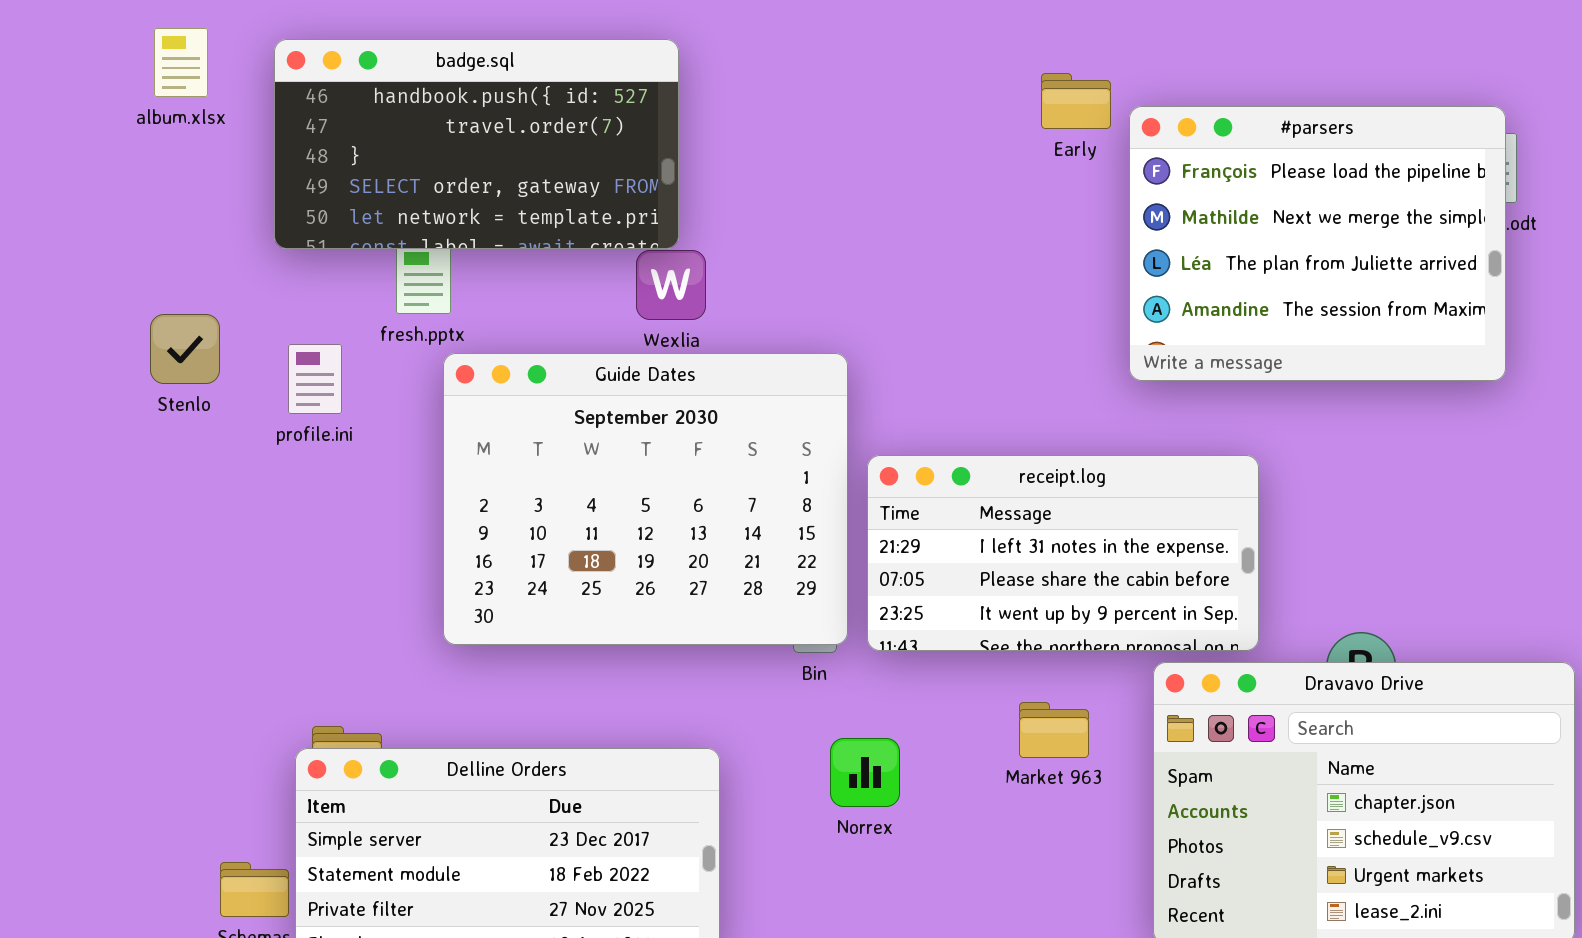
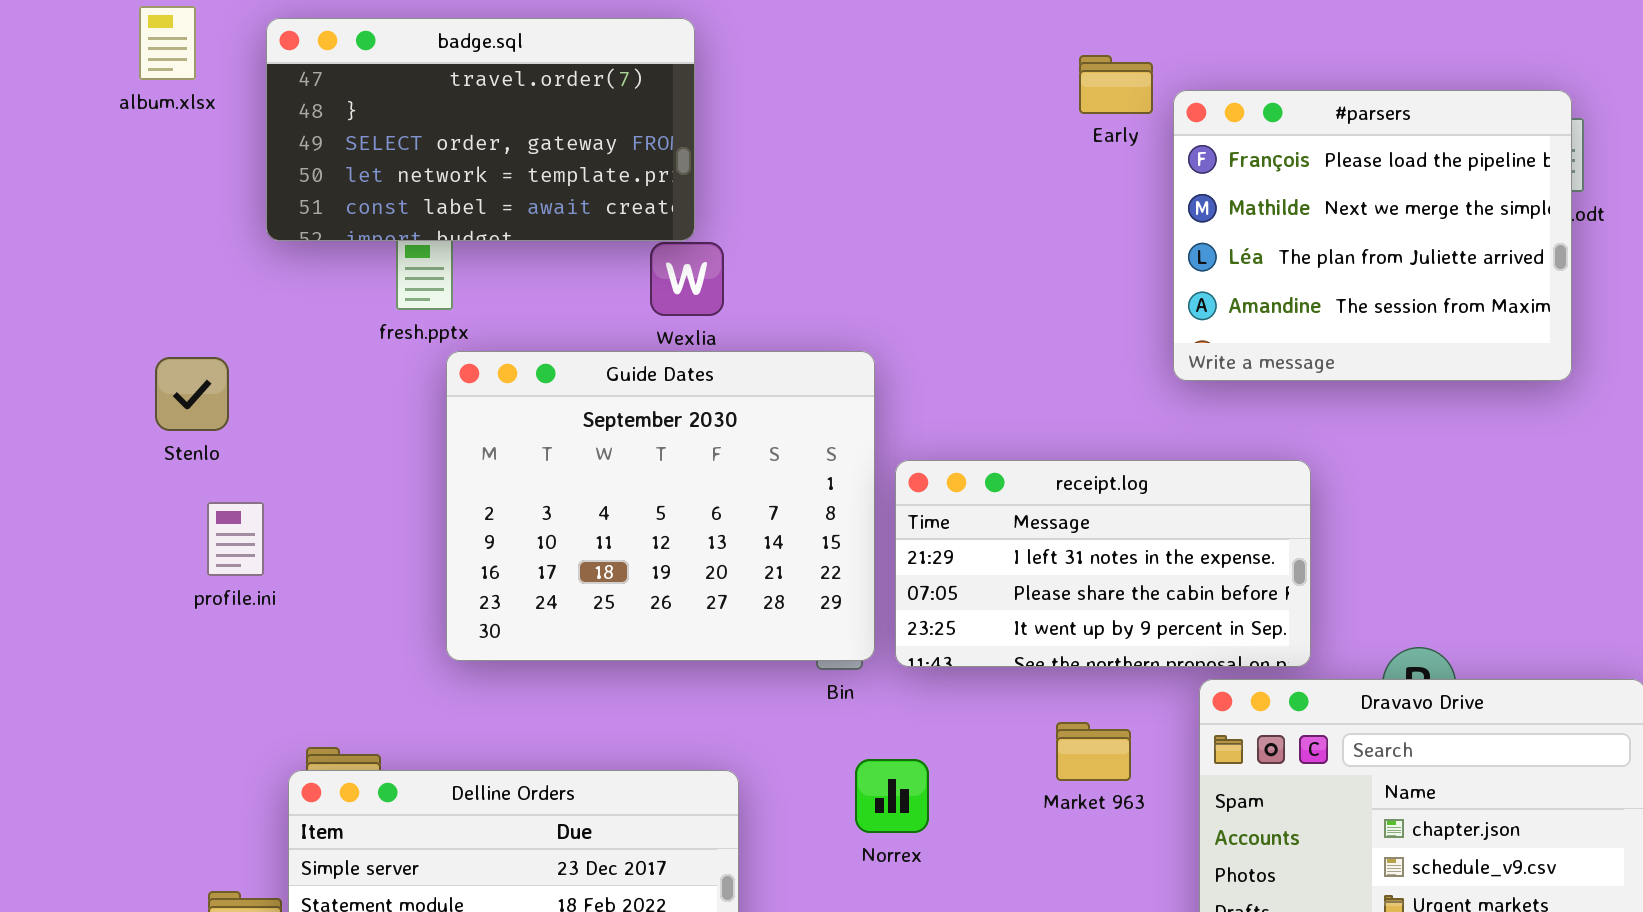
badge.sql: [274,39,679,249] -> [266,18,695,241], scrolled down 1 row
Stenlo: [150,314,220,384] -> [155,357,229,431], moved
profile.ini: [288,344,342,414] -> [207,502,264,576], moved

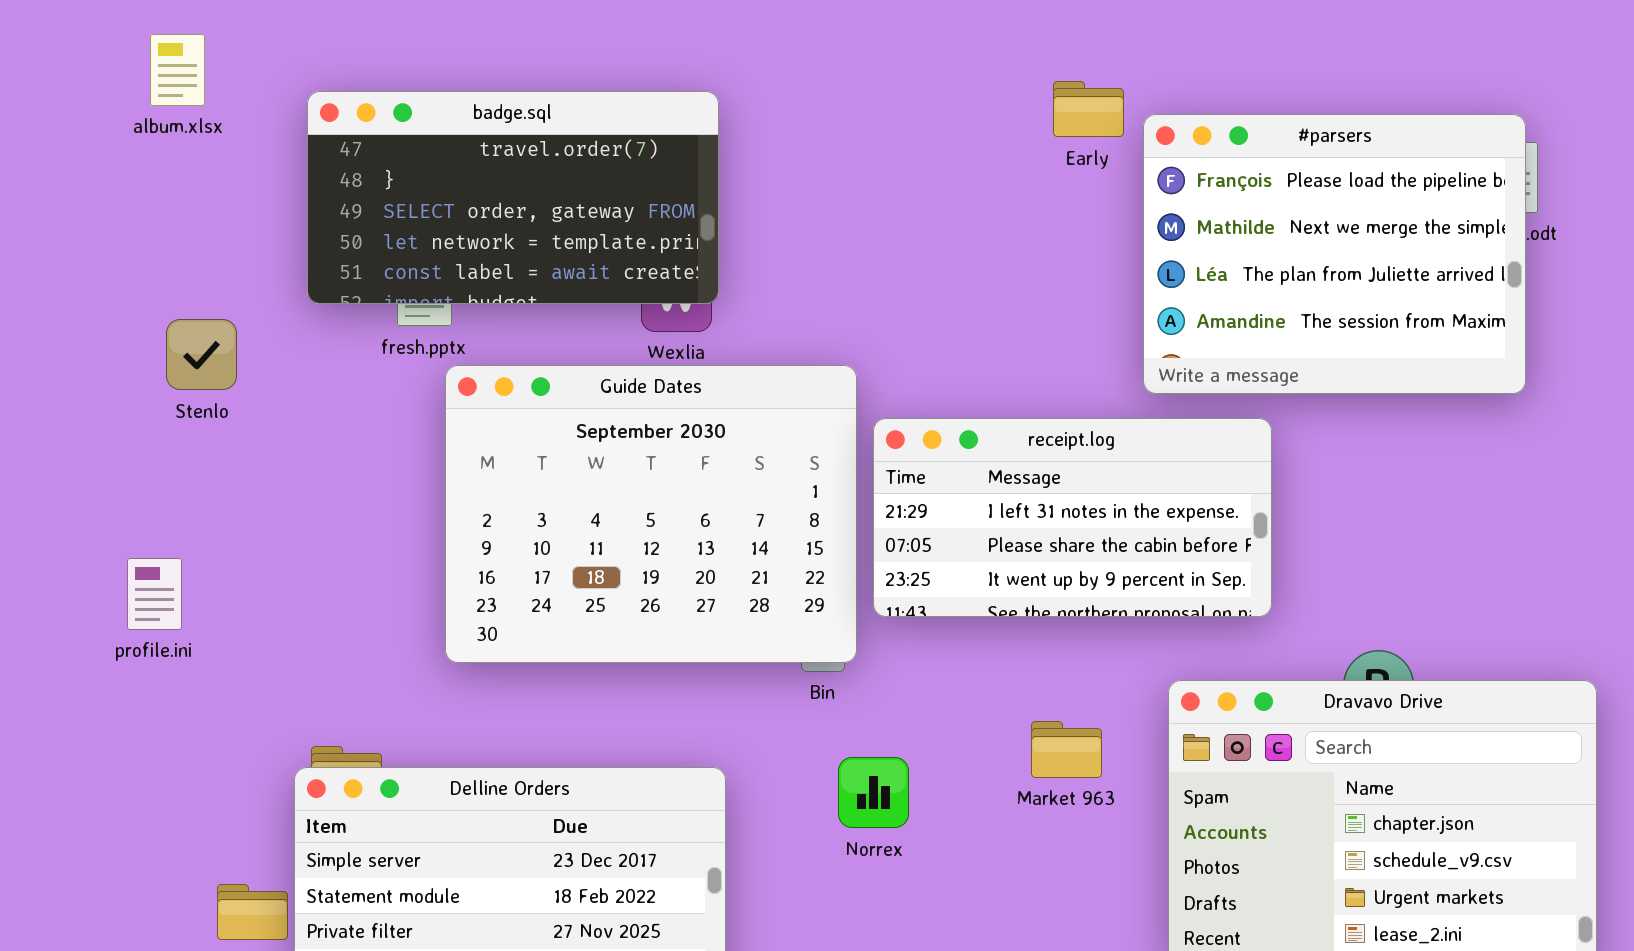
badge.sql: [266,18,695,241] -> [307,91,719,304], moved
Stenlo: [155,357,229,431] -> [166,319,237,390], moved
receipt.log: [895,460,1311,667] -> [873,418,1272,617], moved
profile.ini: [207,502,264,576] -> [127,558,182,630], moved

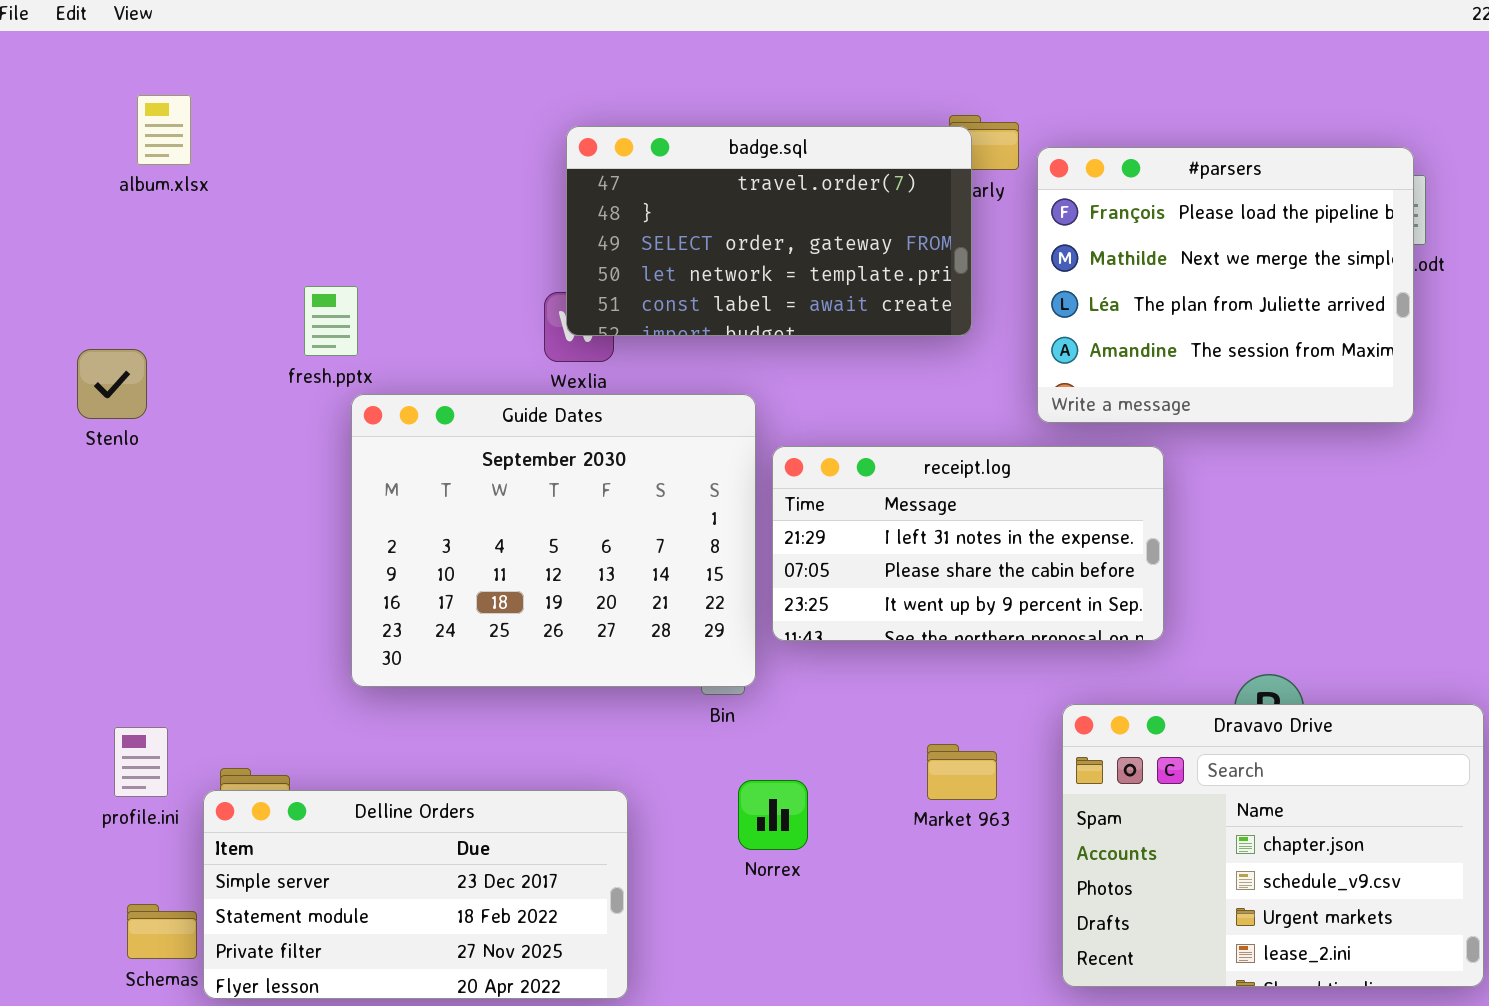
album.xlsx: [150,34,205,106] -> [137,95,191,165], moved
badge.sql: [307,91,719,304] -> [566,126,972,336], moved
profile.ini: [127,558,182,630] -> [114,727,168,797], moved

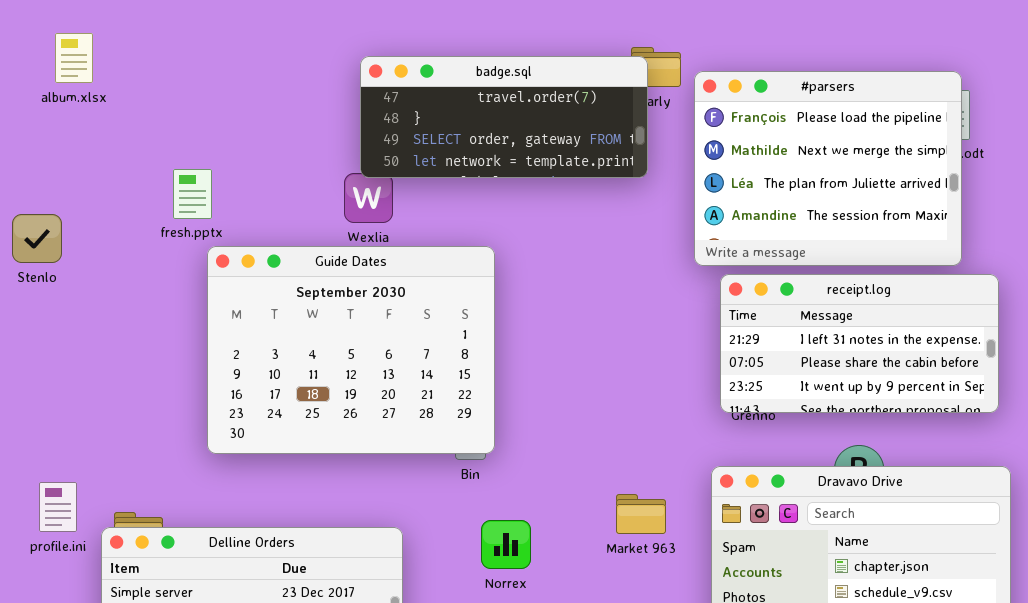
badge.sql: [566,126,972,336] -> [360,56,648,178], resized
receipt.log: [772,446,1164,641] -> [720,274,999,413], moved

